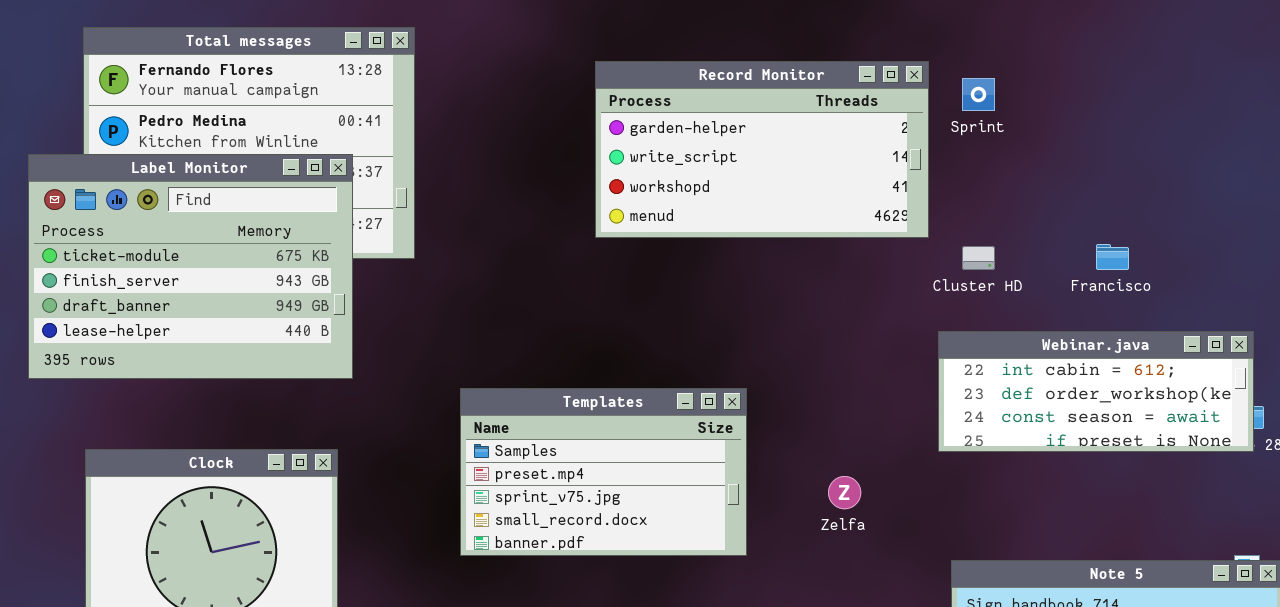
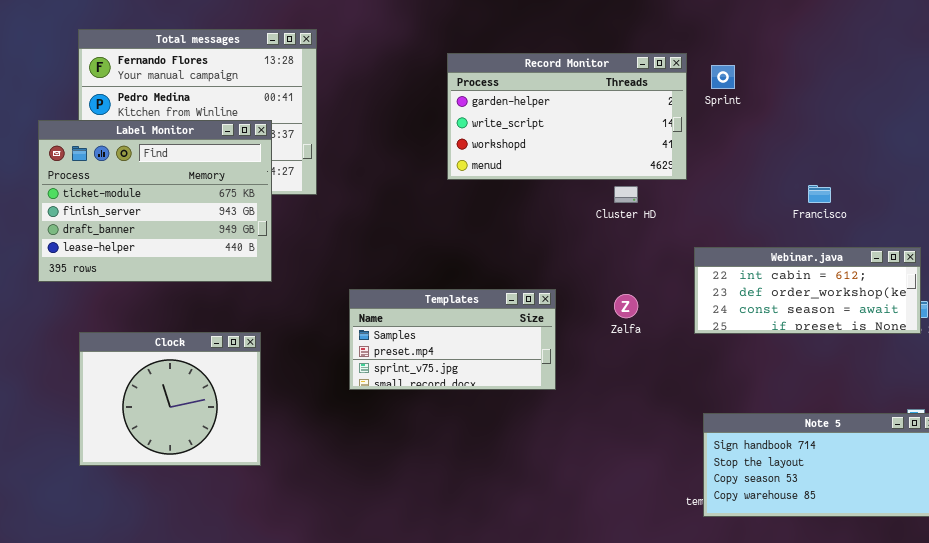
Cluster HD: [962,246,995,270] -> [614,186,638,203], moved
Templates: [460,388,747,556] -> [349,289,556,390], resized
Zelfa: [828,476,861,509] -> [614,294,638,318], moved

